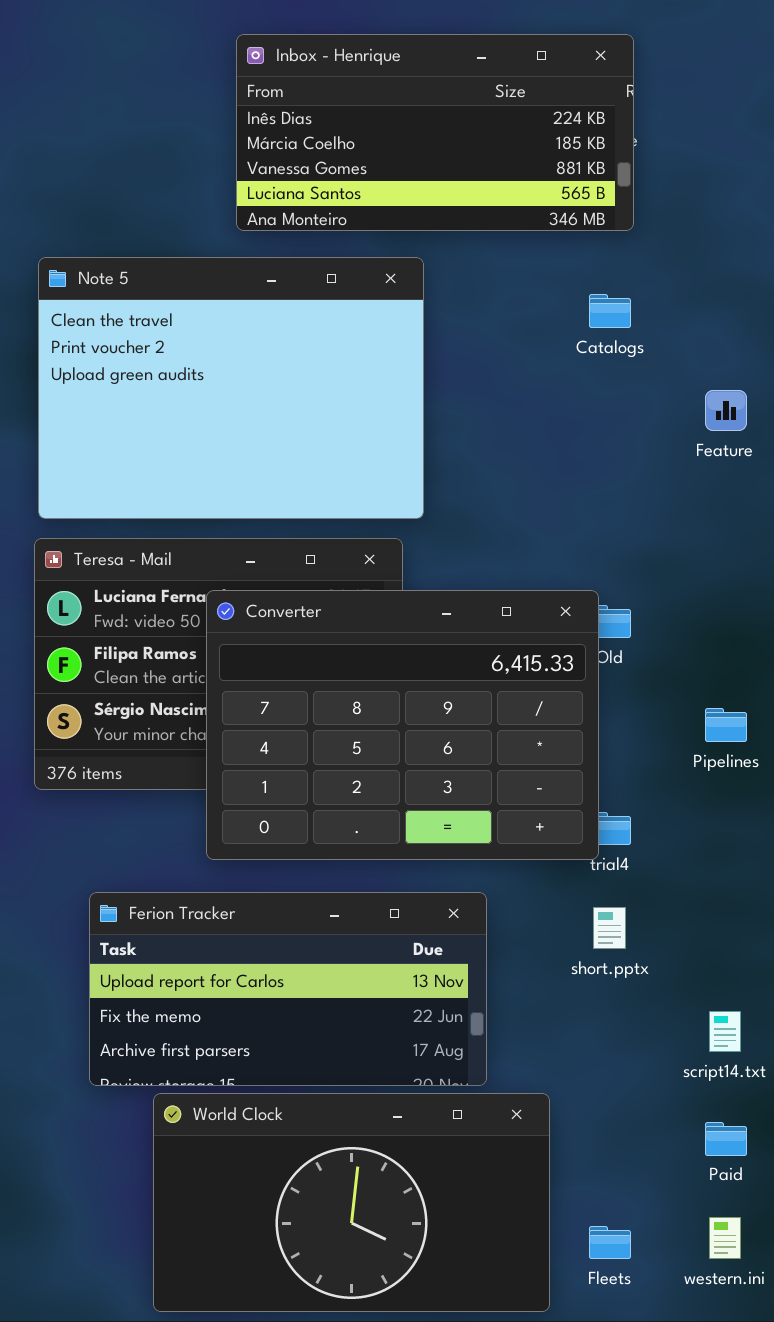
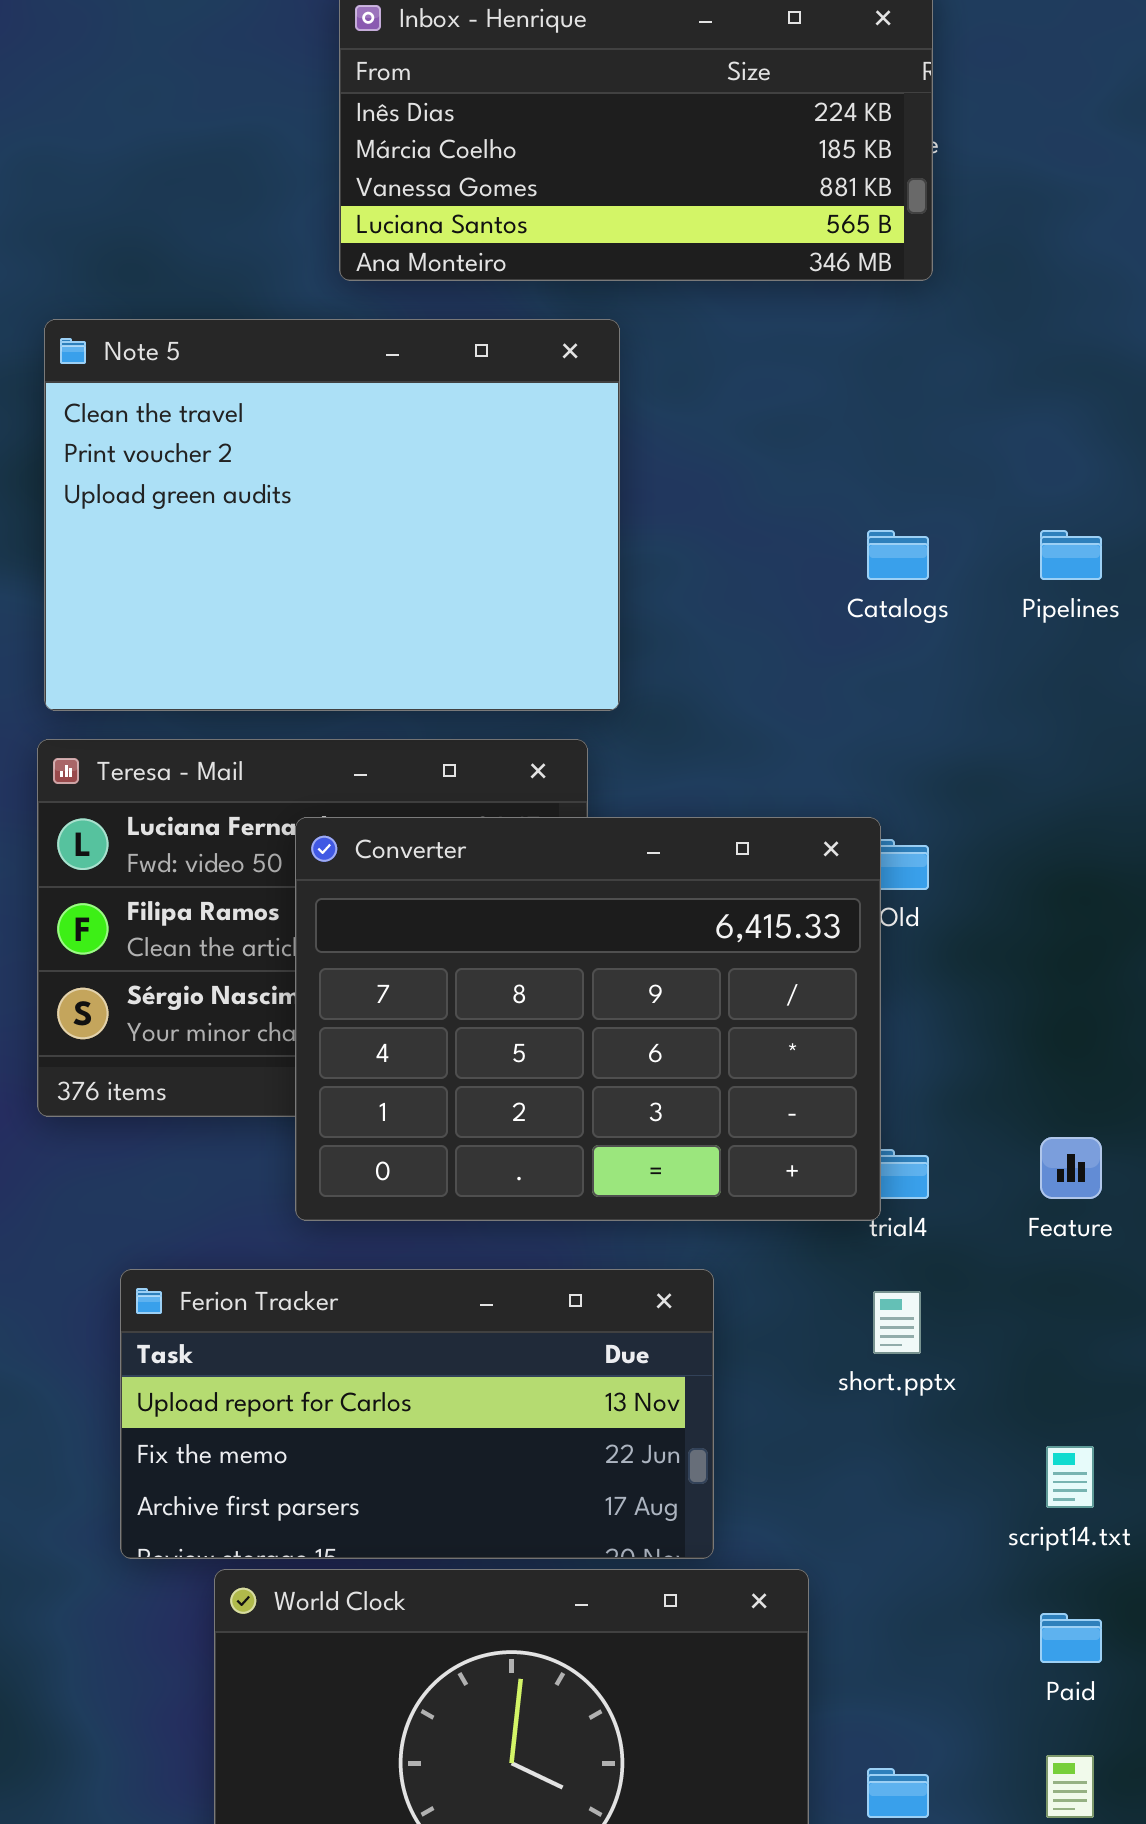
Catalogs: [589,294,631,328] -> [867,530,929,580], moved
Feature: [705,390,747,431] -> [1040,1137,1102,1199], moved
Pipelines: [705,708,747,742] -> [1040,530,1102,580], moved

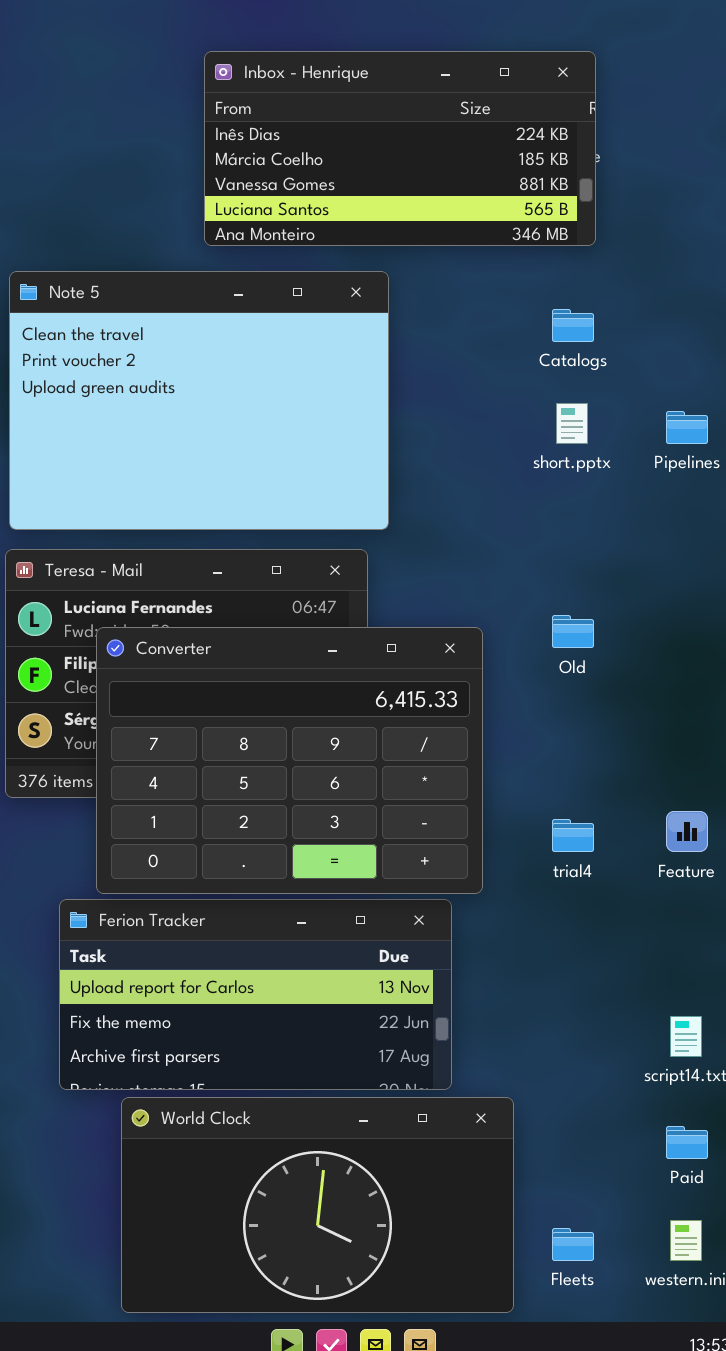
Catalogs: [867,530,929,580] -> [552,309,594,342], moved
Converter: [295,817,881,1221] -> [96,627,483,894], moved
short.pptx: [873,1291,921,1354] -> [556,403,588,444], moved

